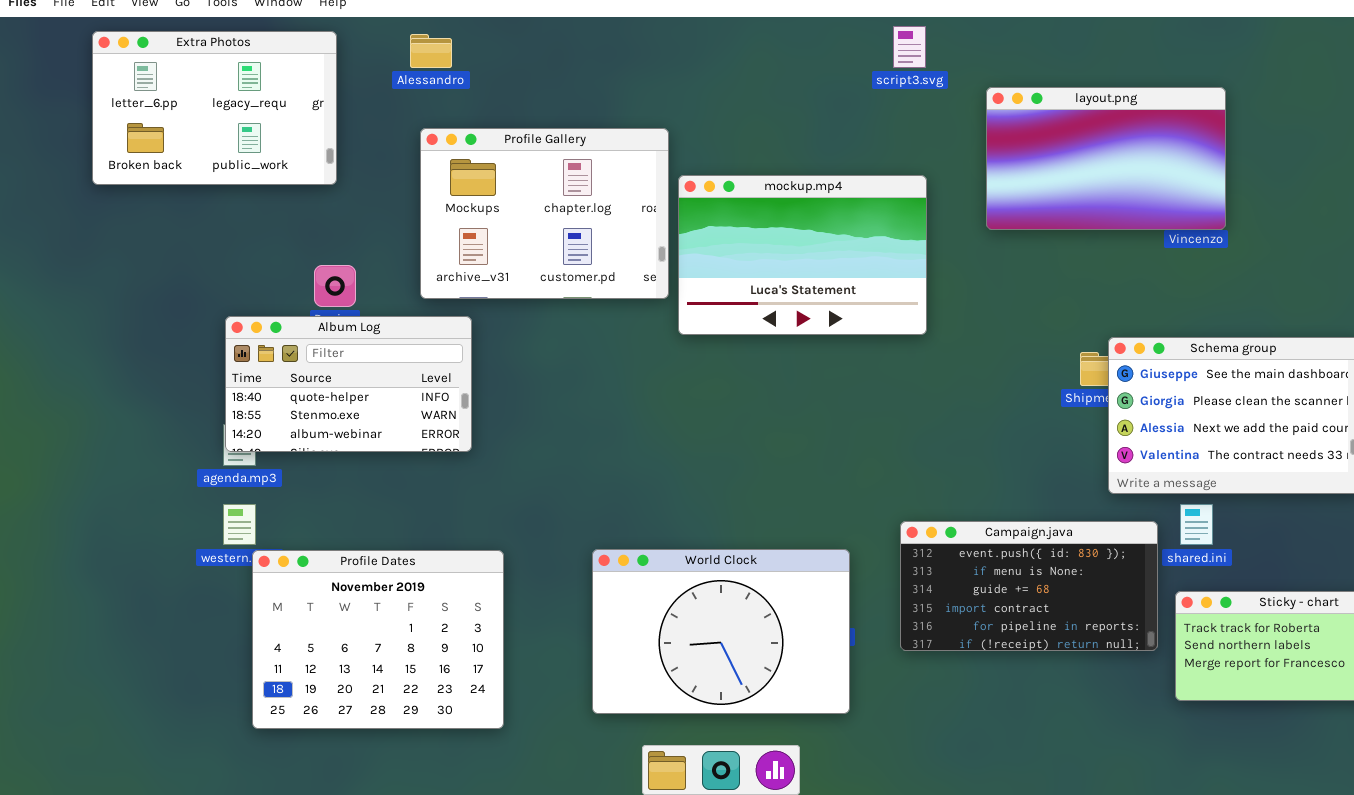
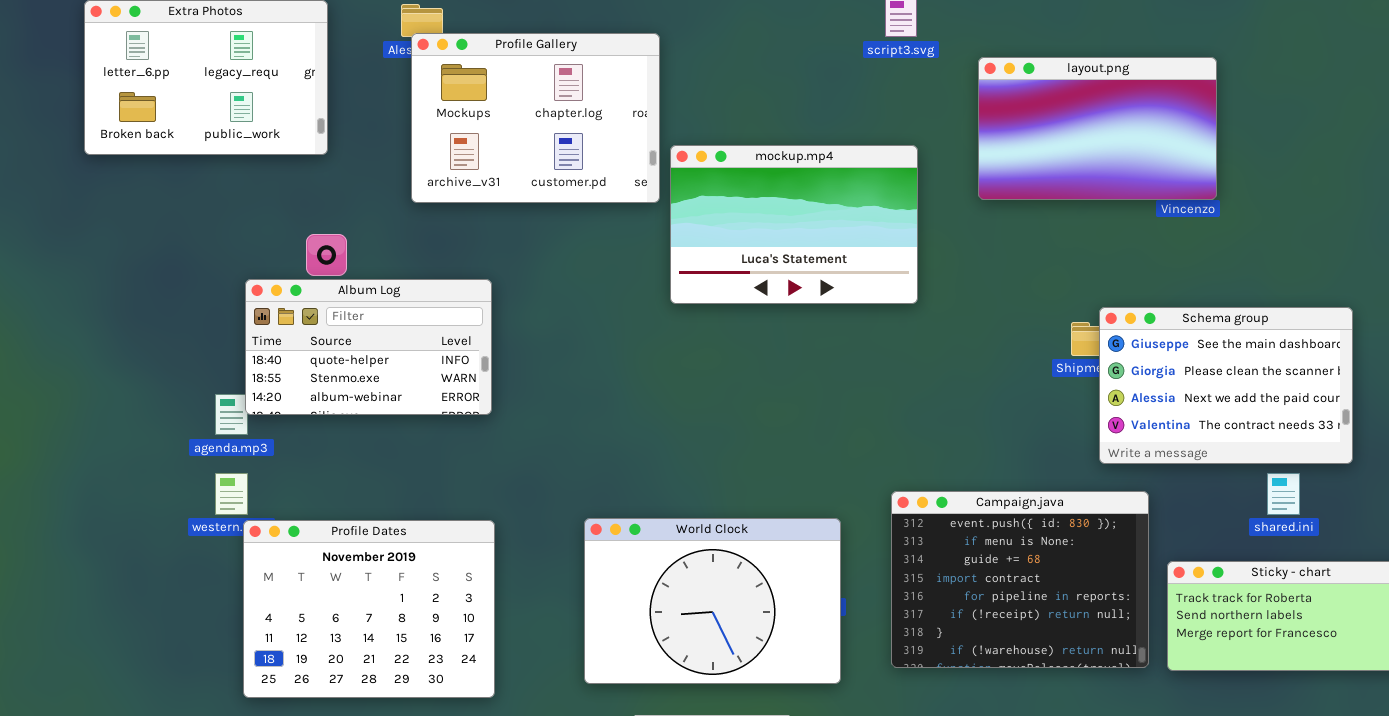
Profile Gallery: [420,128,669,299] -> [411,33,660,203], moved
Album Log: [225,316,472,452] -> [245,279,492,415], moved
shared.ini: [1180,504,1213,545] -> [1267,473,1300,515], moved
Campaign.java: [900,521,1158,651] -> [891,491,1149,668], resized

